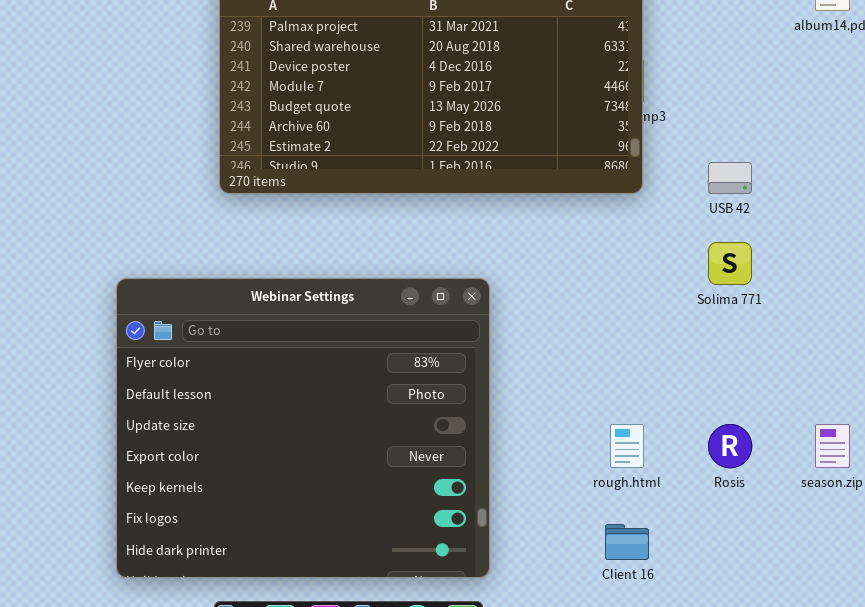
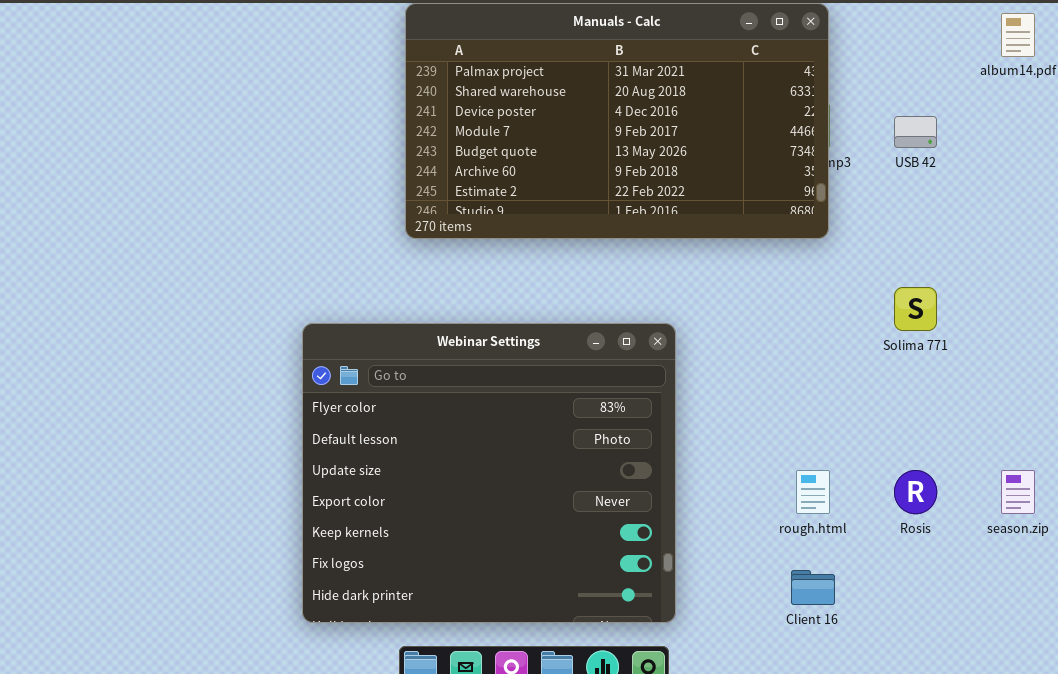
USB 42: [708,162,752,194] -> [894,116,937,148], moved

